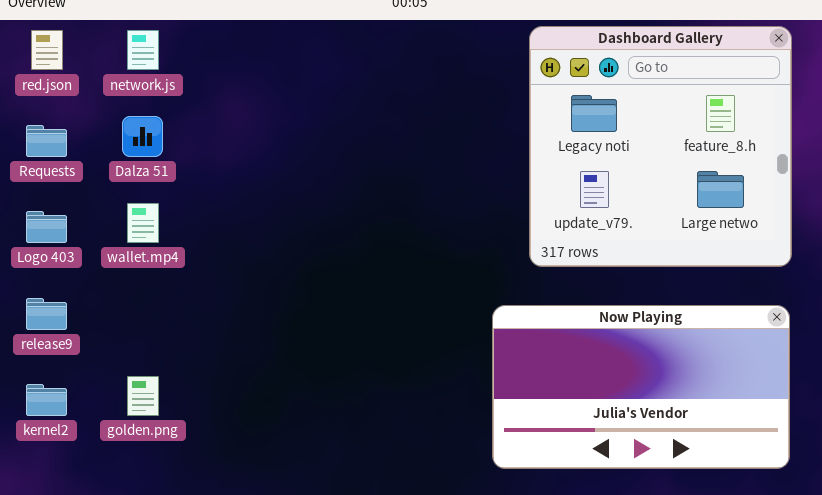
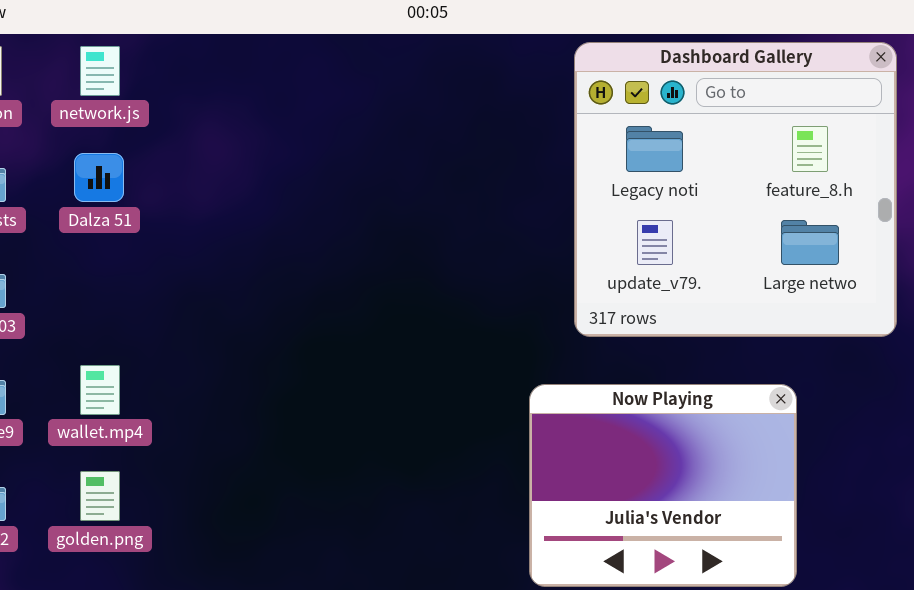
wallet.mp4: [127,203,159,243] -> [80,365,120,415], moved
Now Playing: [492,305,790,469] -> [529,384,797,587], resized

